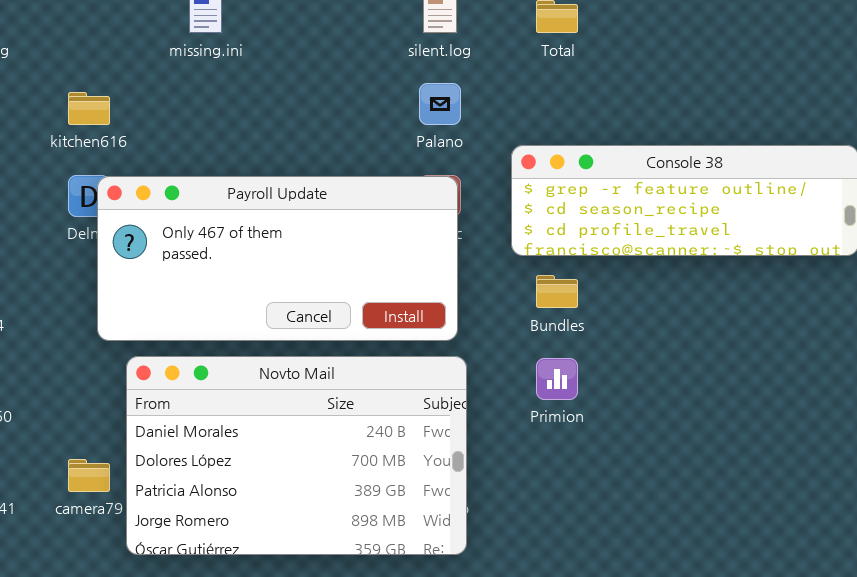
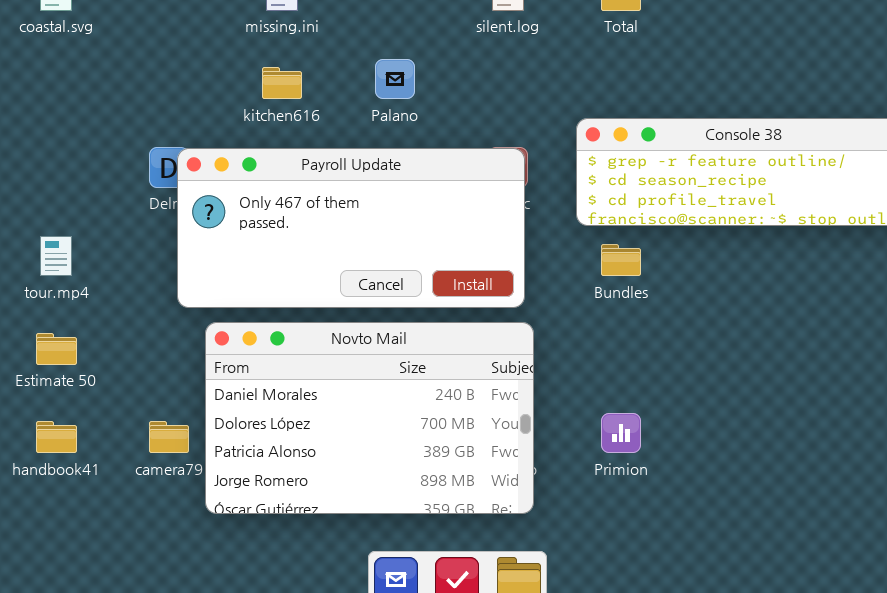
Palano: [419,83,461,125] -> [375,59,415,99], moved
kitchen616: [68,92,110,125] -> [262,67,302,99], moved
Primion: [536,358,578,400] -> [601,413,641,453], moved

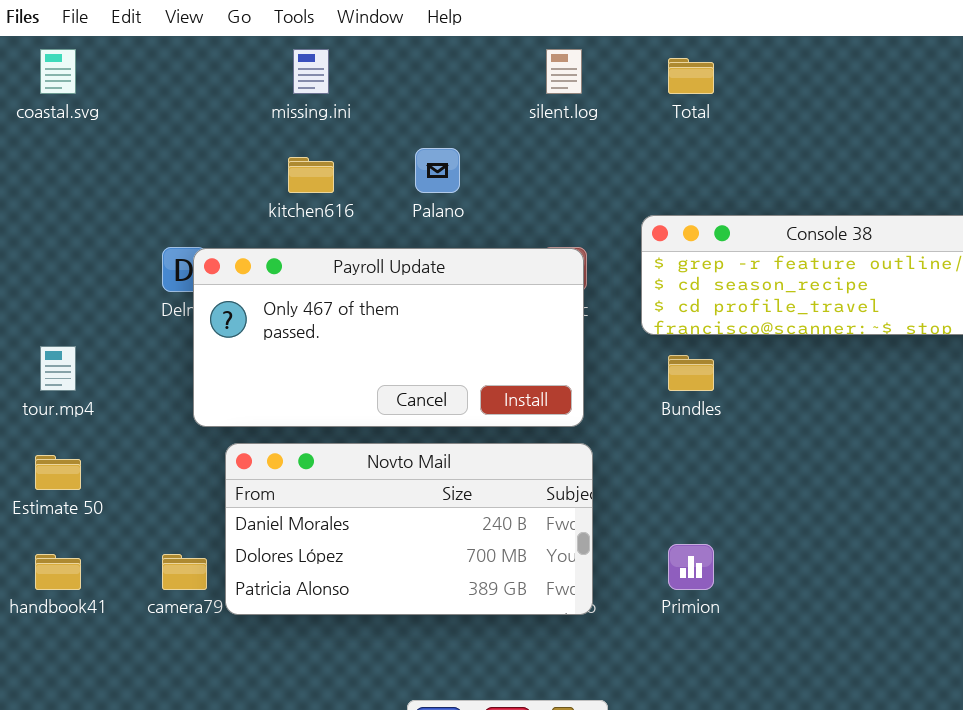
Novto Mail: [205,322,534,514] -> [225,443,593,615], resized

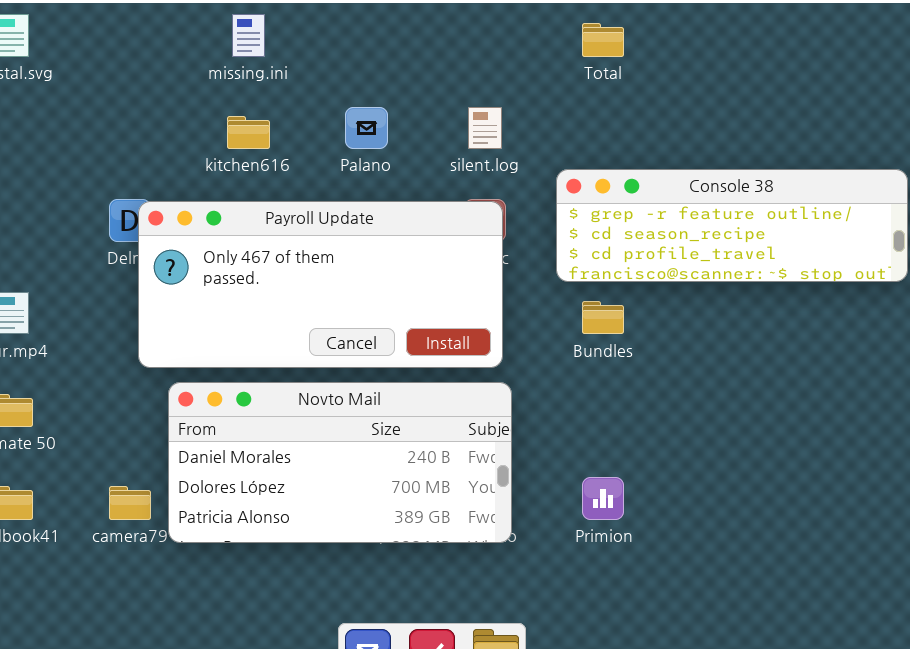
silent.log: [546,49,582,94] -> [468,107,502,149], moved

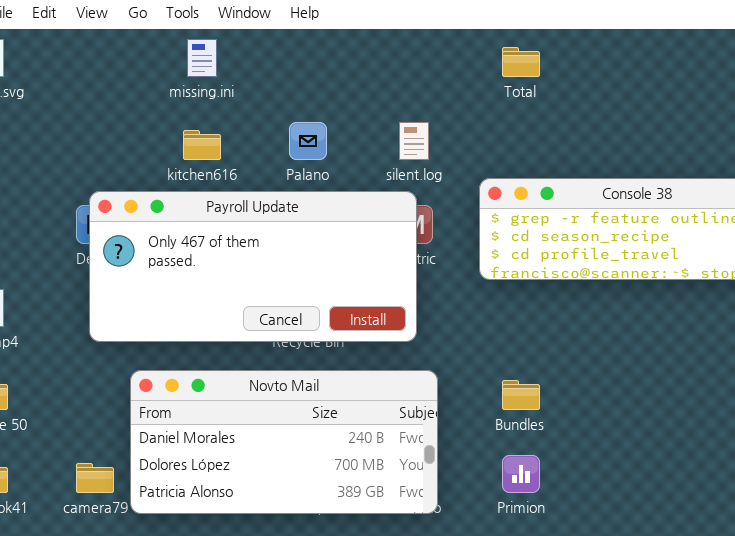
Payroll Update: [138,201,503,368] -> [89,191,417,342], moved
Bundles: [582,301,624,334] -> [502,380,540,410], moved

